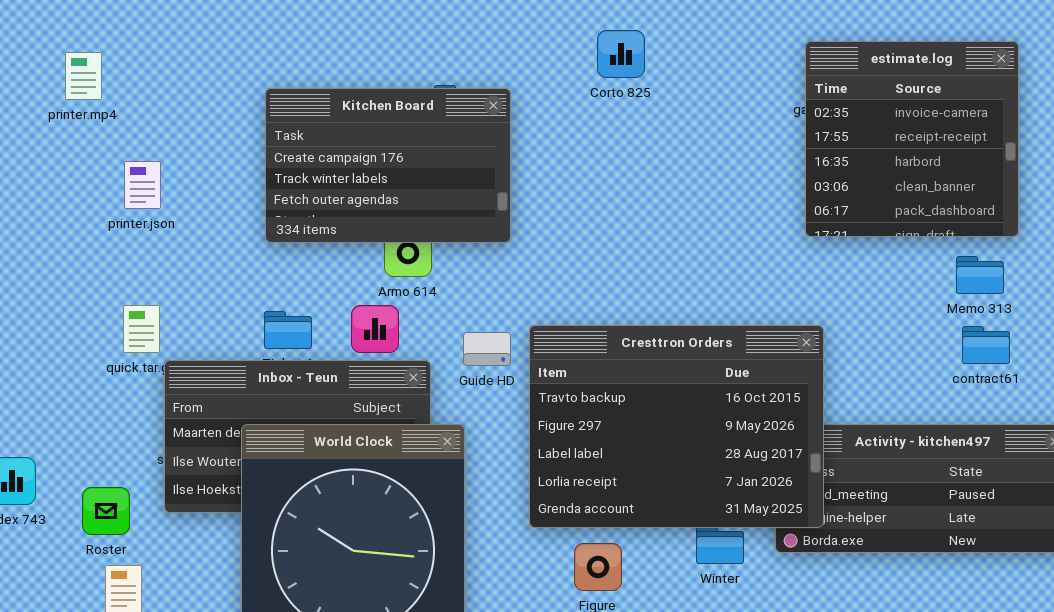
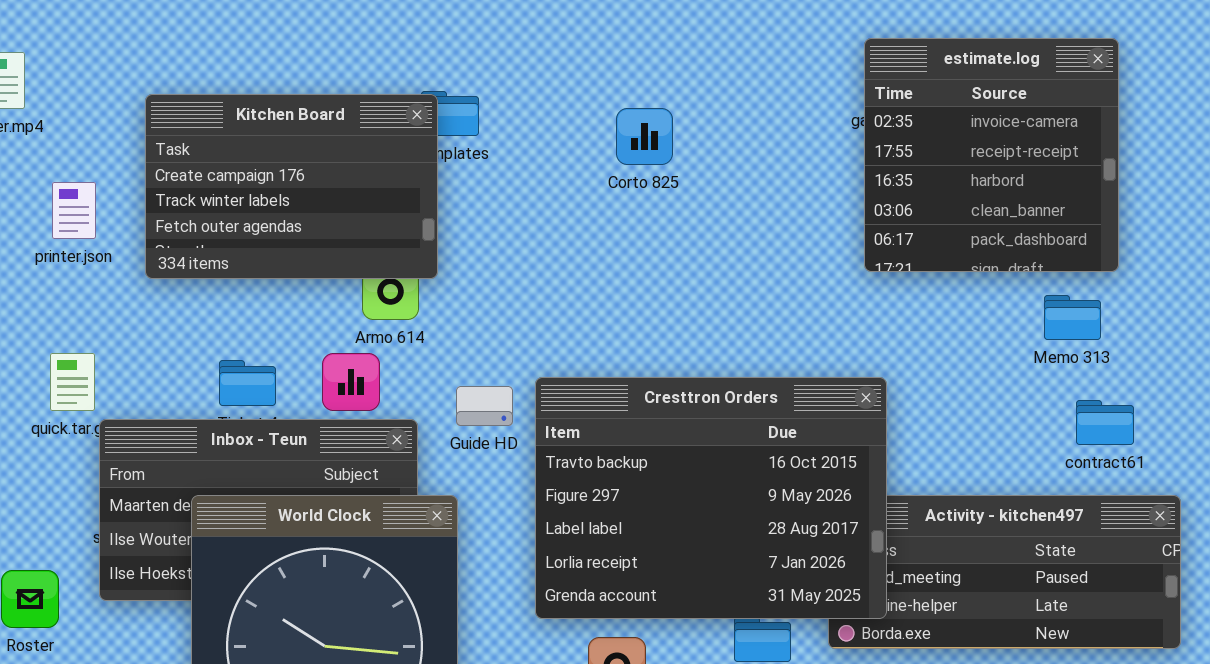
Corto 825: [597,30,645,78] -> [616,108,673,165], moved
Kitchen Board: [265,88,511,243] -> [145,94,438,279], moved
contract61: [962,326,1010,364] -> [1076,400,1134,445], moved

